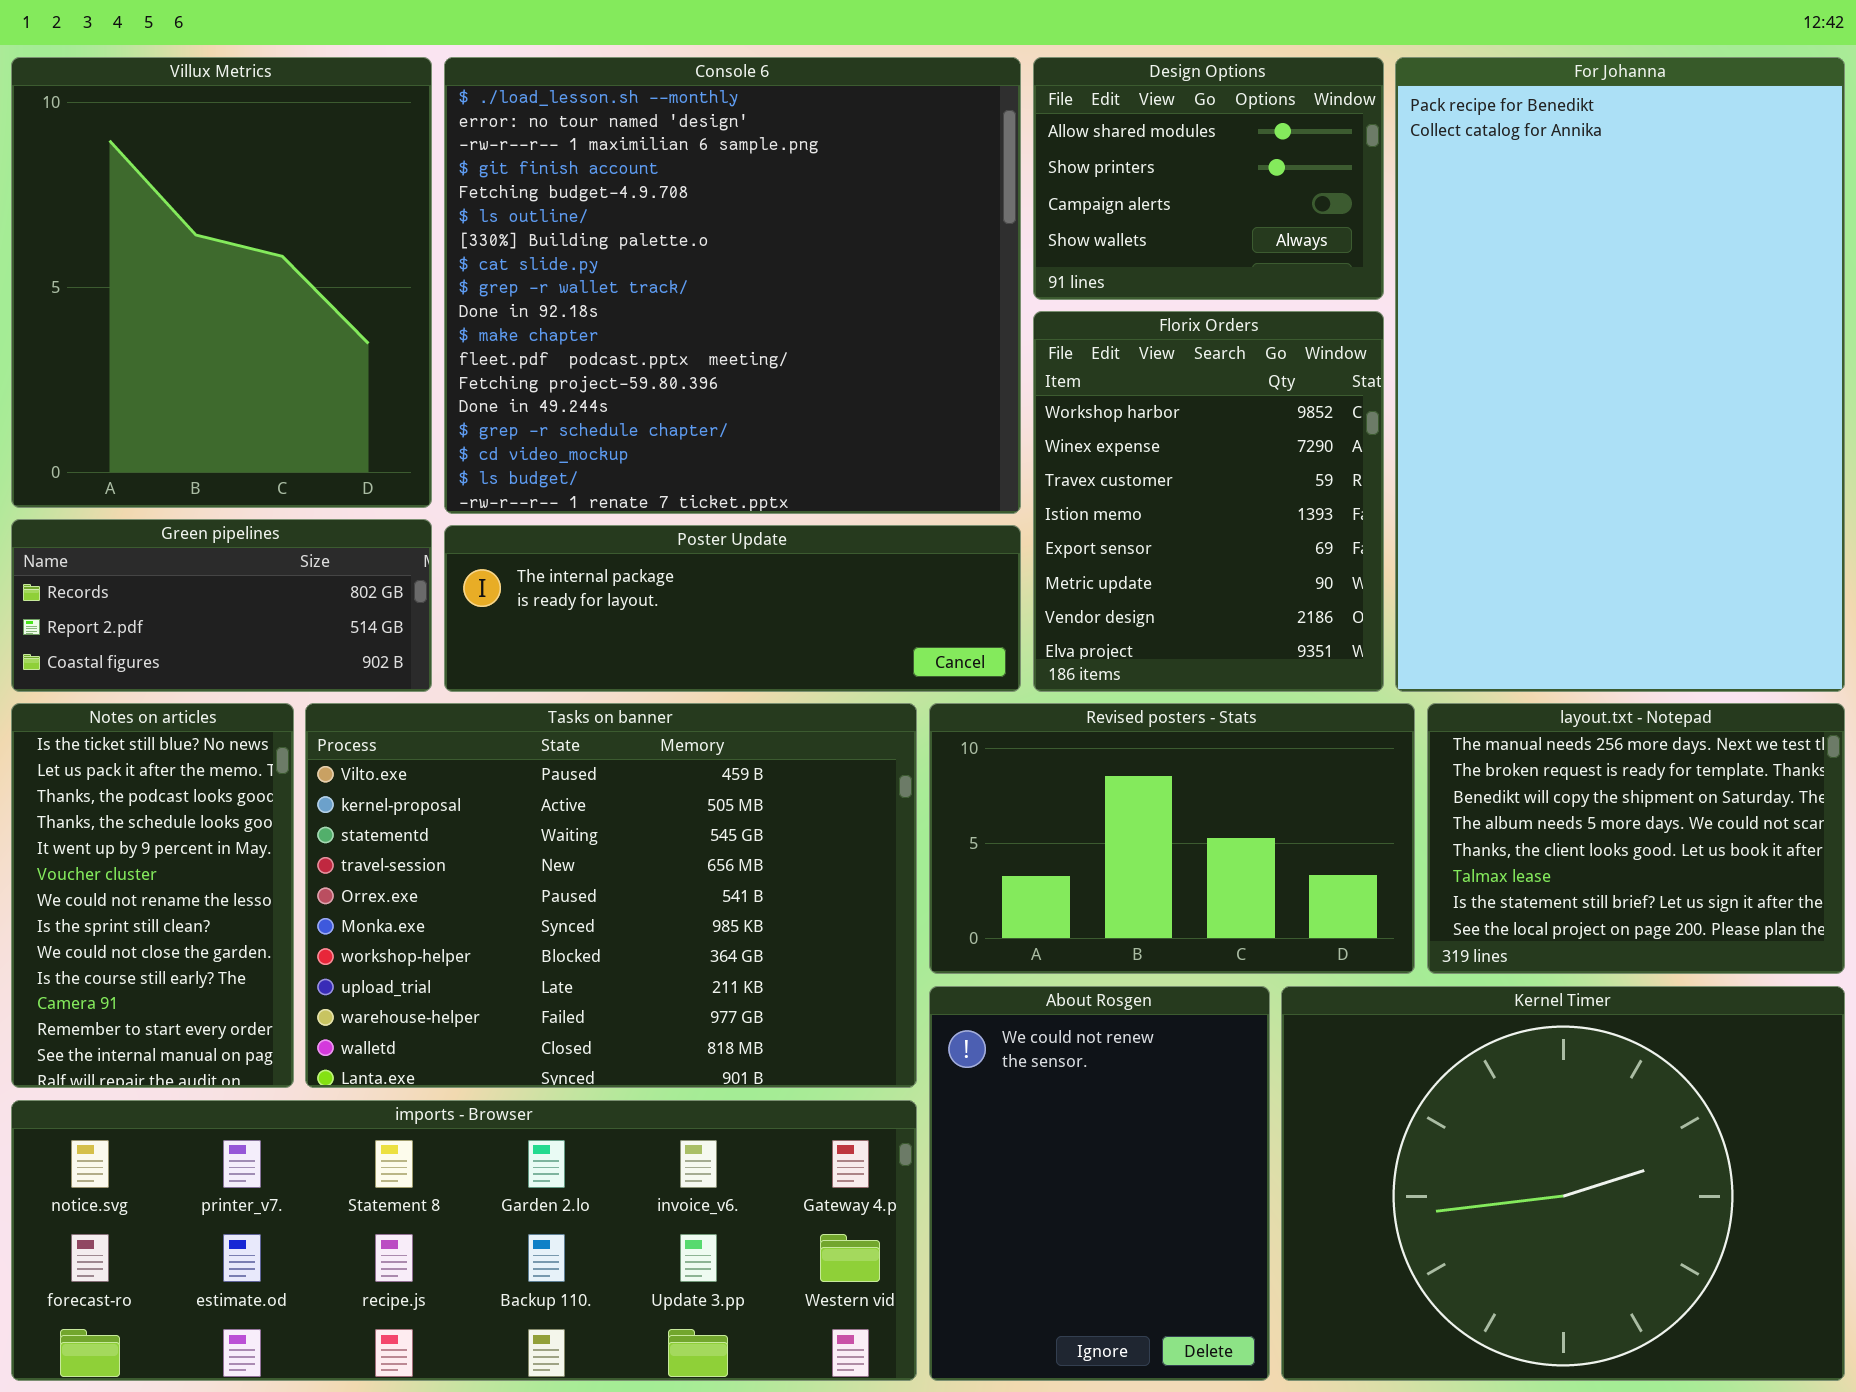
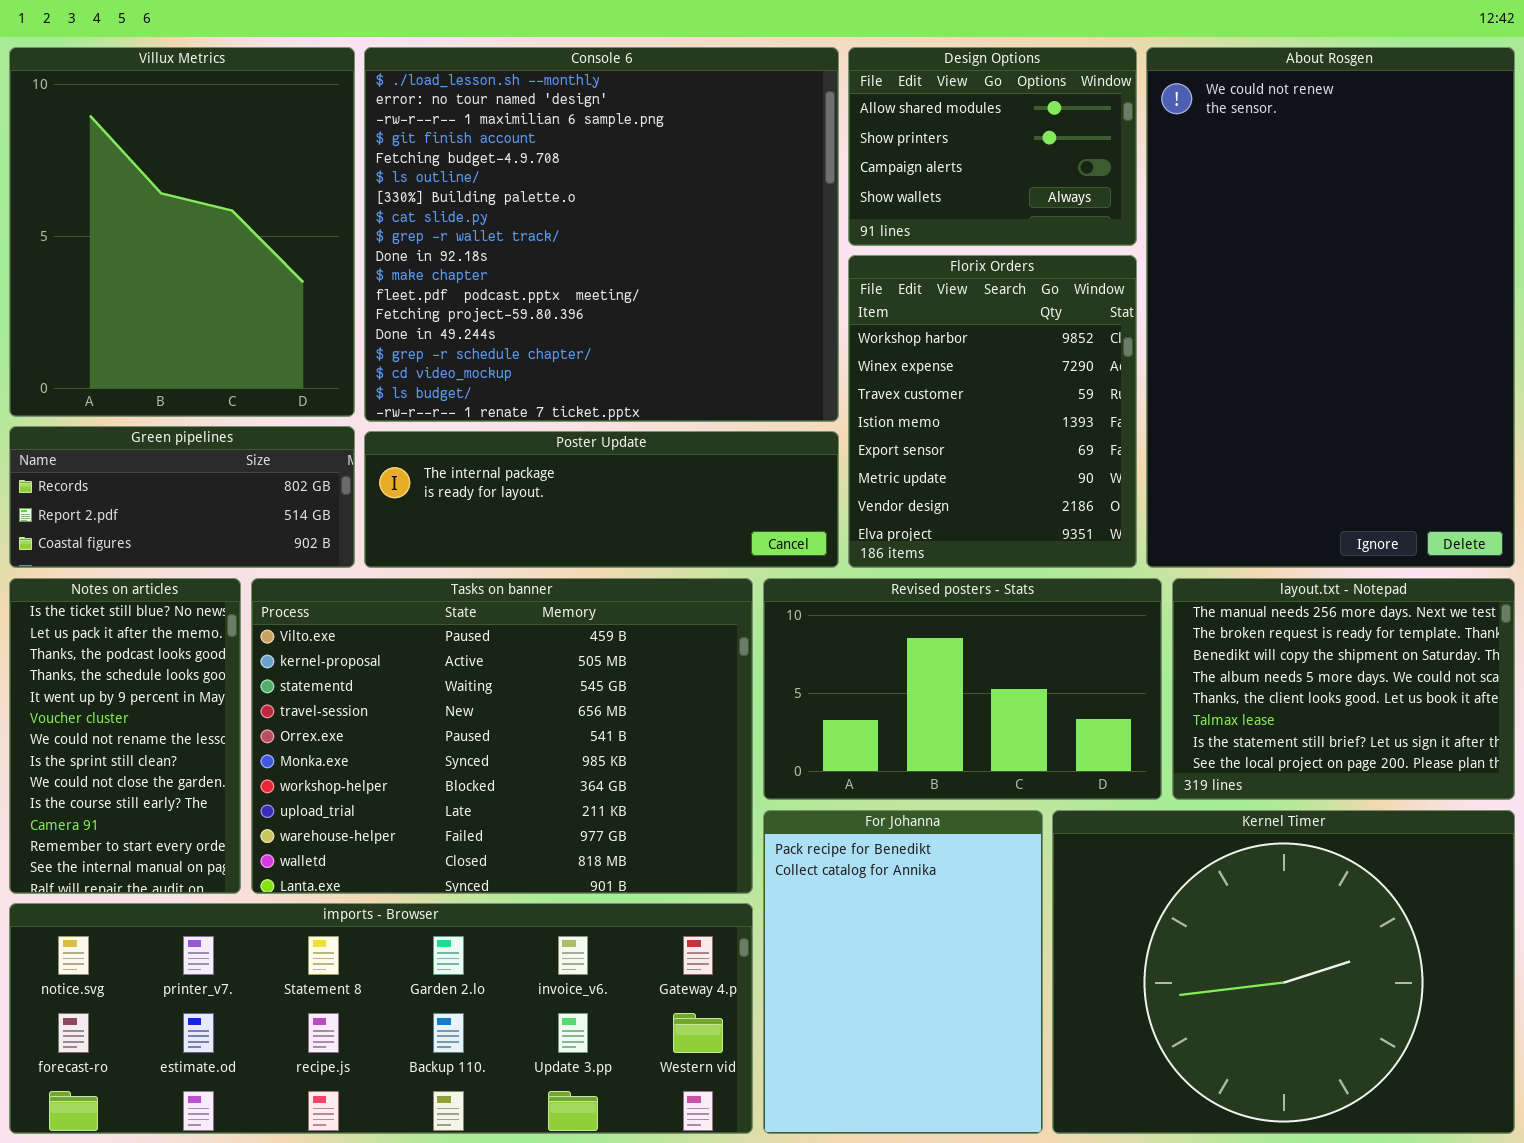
For Johanna: [1395,57,1845,692] -> [763,810,1043,1134], moved, resized
About Rosgen: [929,986,1270,1381] -> [1146,47,1515,568], moved, resized

